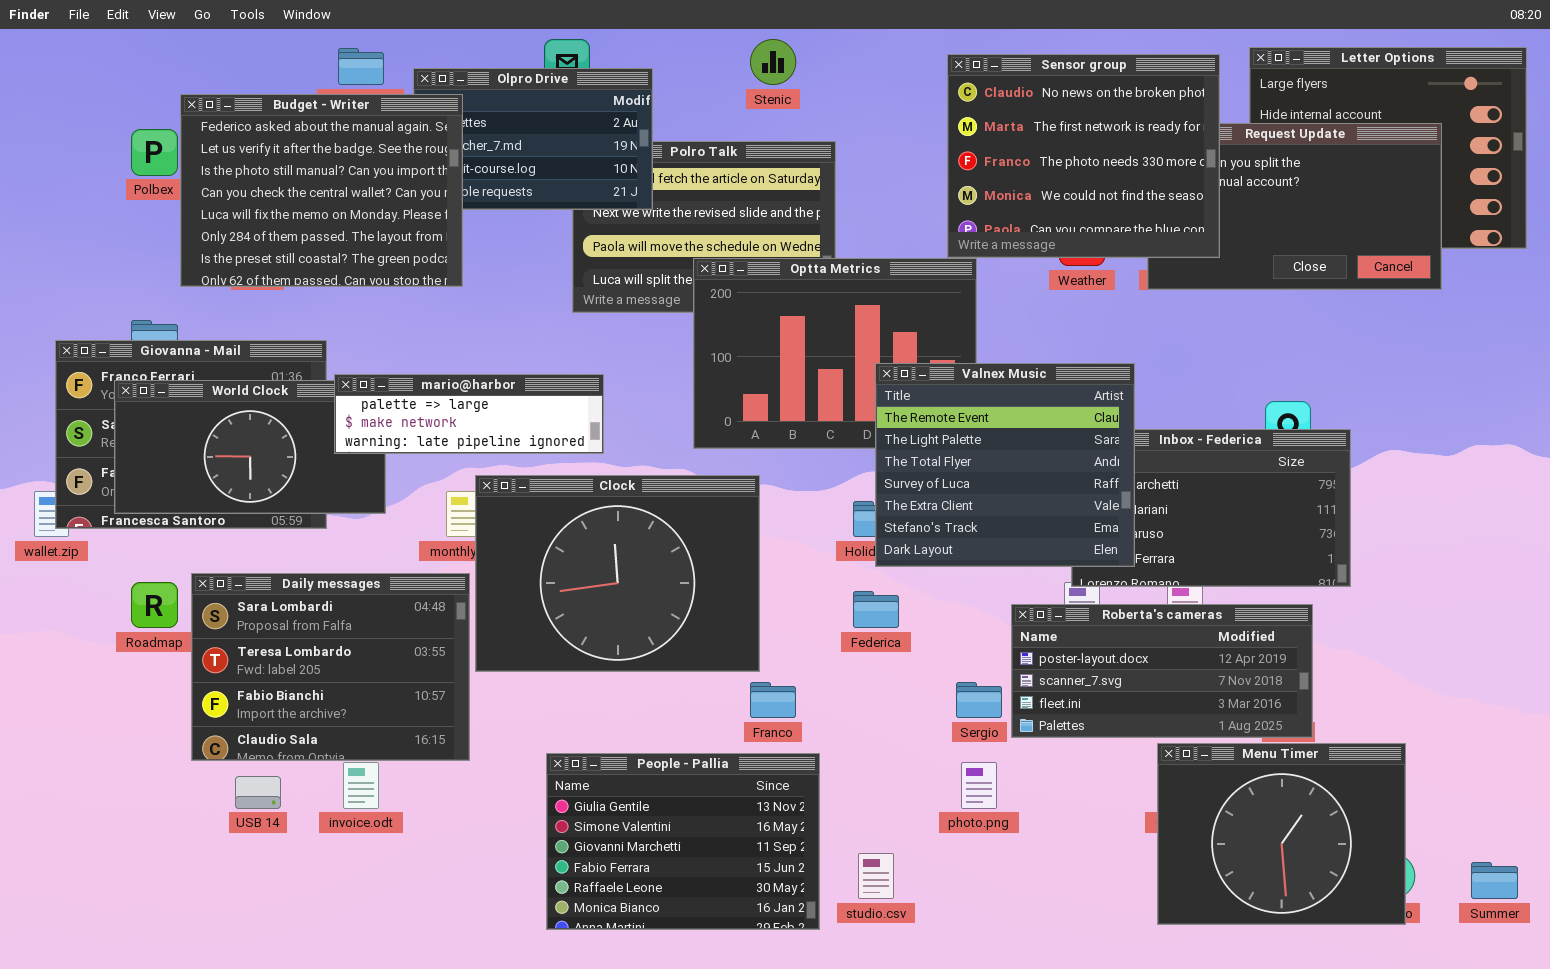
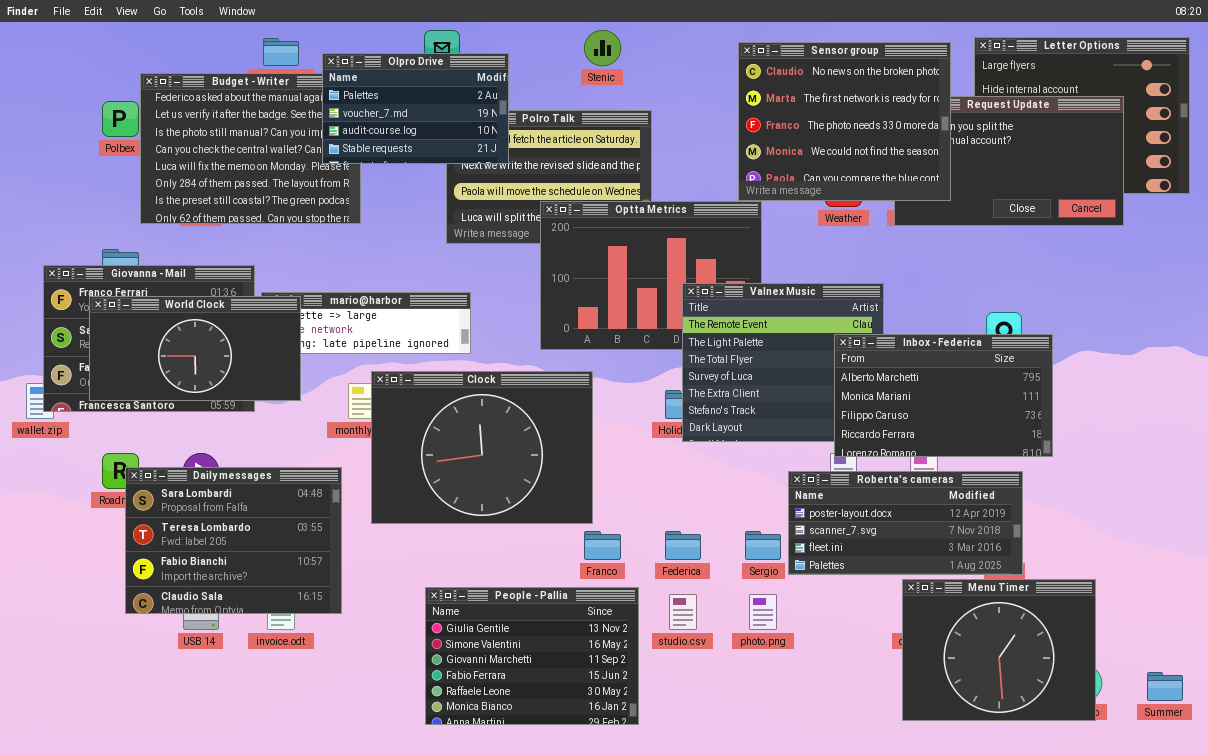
Olpro Drive: [413,68,653,210] -> [322,53,509,164], raised
World Clock: [114,380,386,514] -> [89,296,301,401], raised
Inbox - Federica: [1071,429,1351,587] -> [834,334,1053,457], raised
Daily messages: [191,573,470,761] -> [125,467,342,614], moved
Federica: [853,591,899,628] -> [665,531,701,560], moved
studio.csv: [858,853,894,899] -> [669,594,697,630], moved

